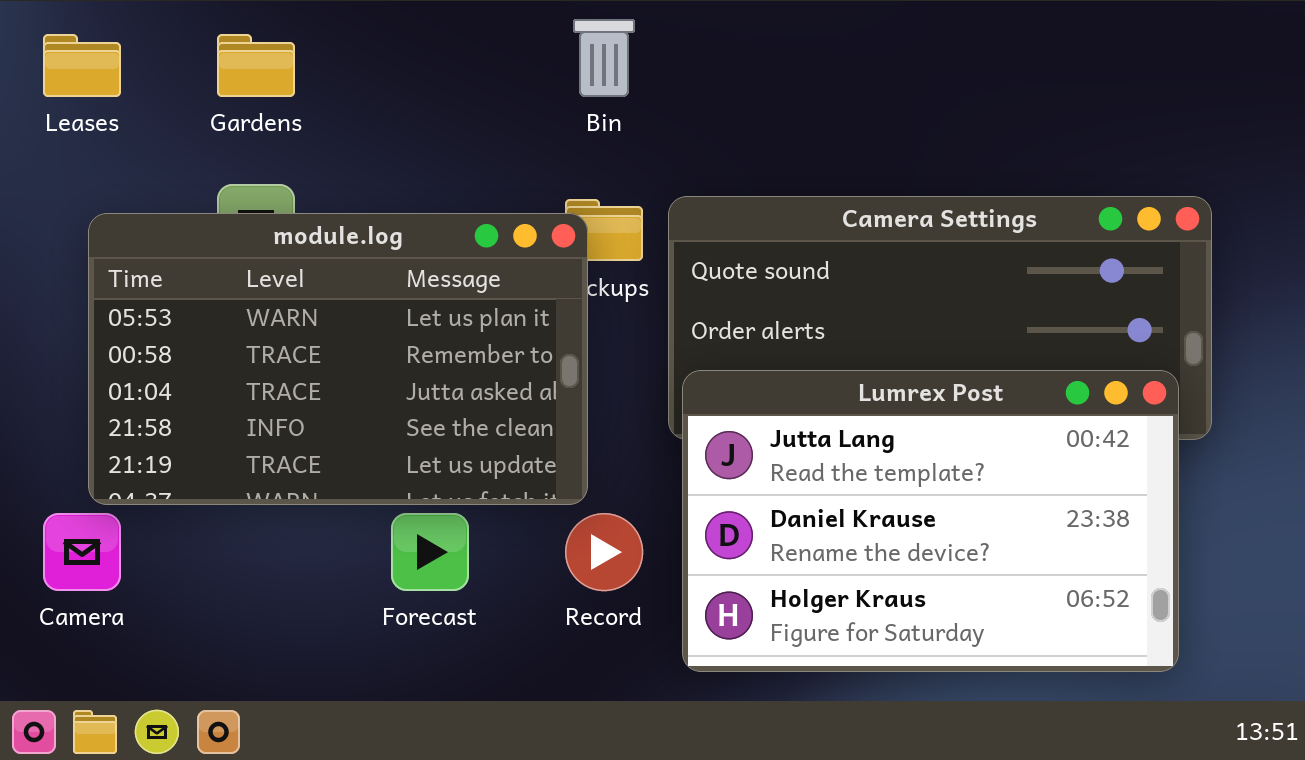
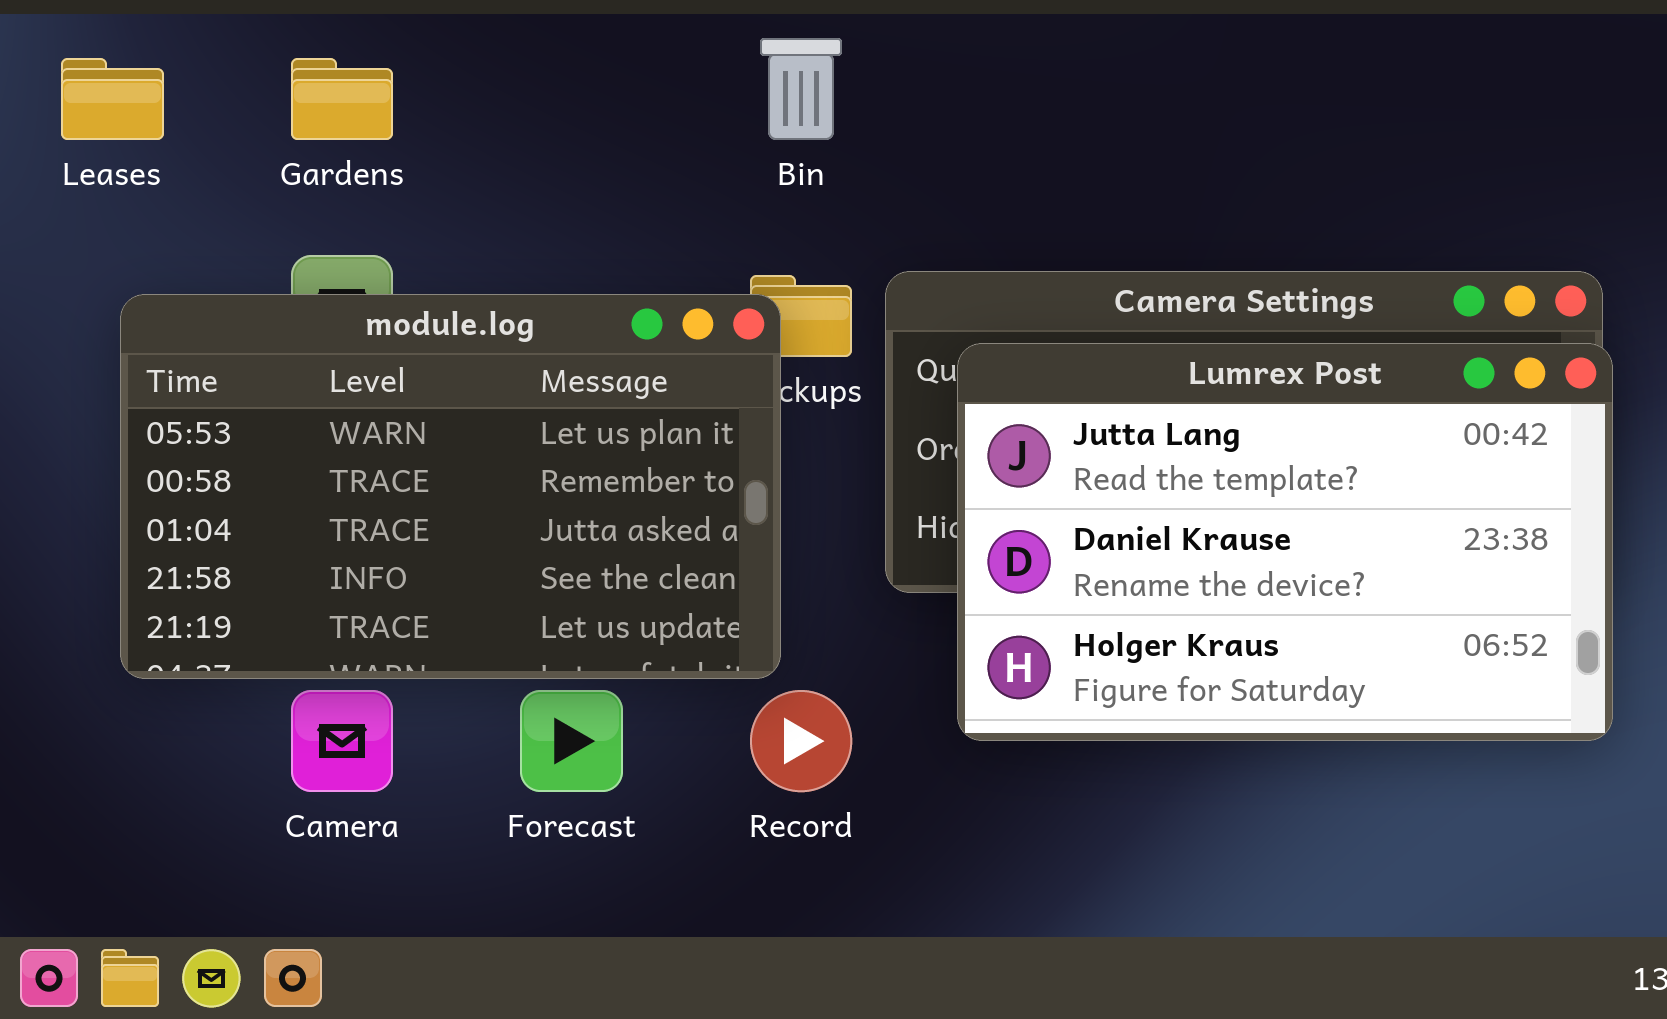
Lumrex Post: [682,370,1179,672] -> [957,343,1613,741], moved
Camera: [43,513,121,591] -> [291,690,393,792], moved

